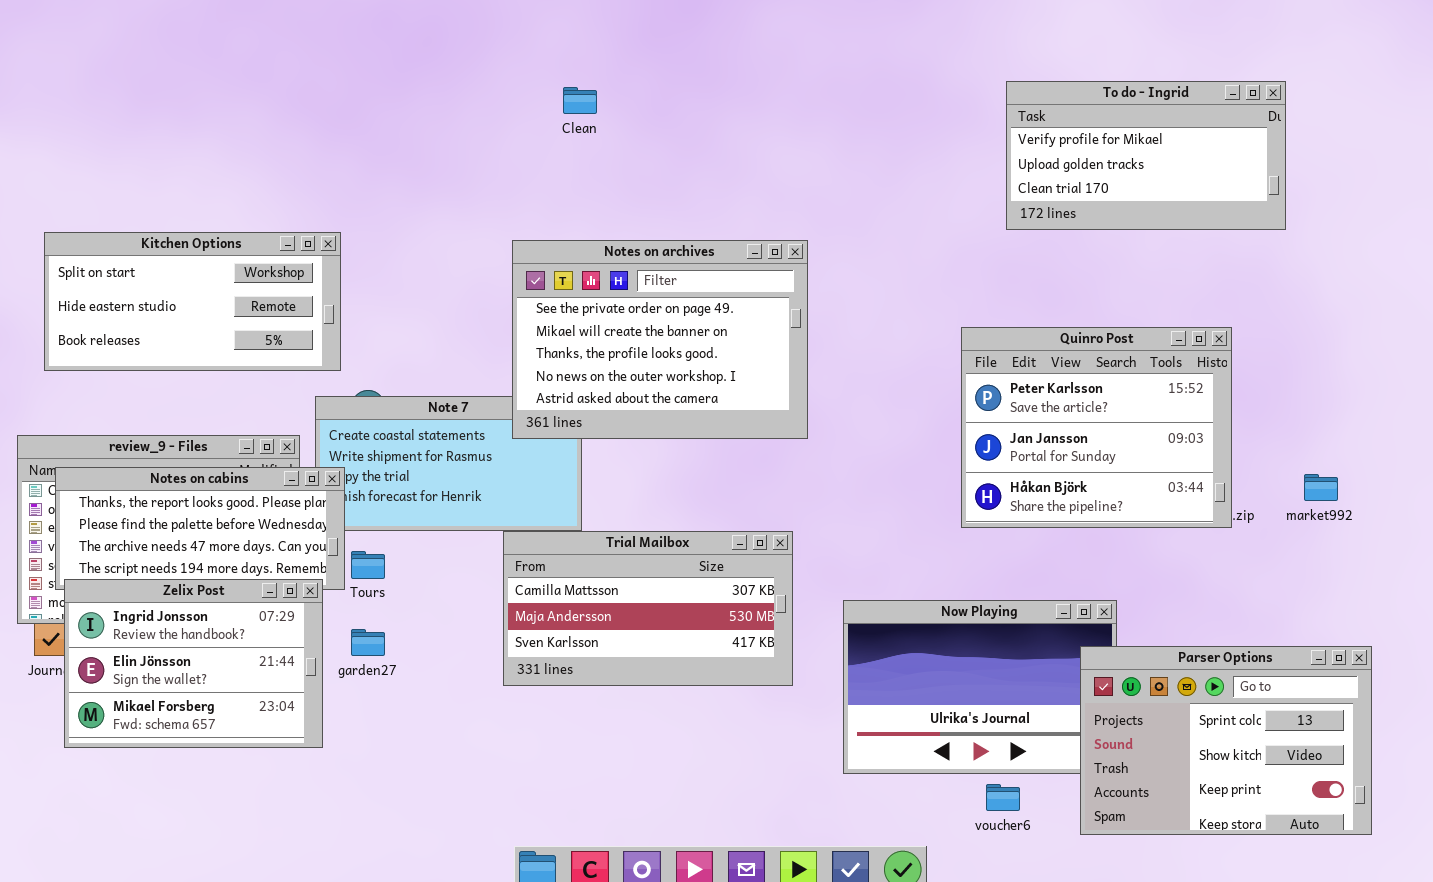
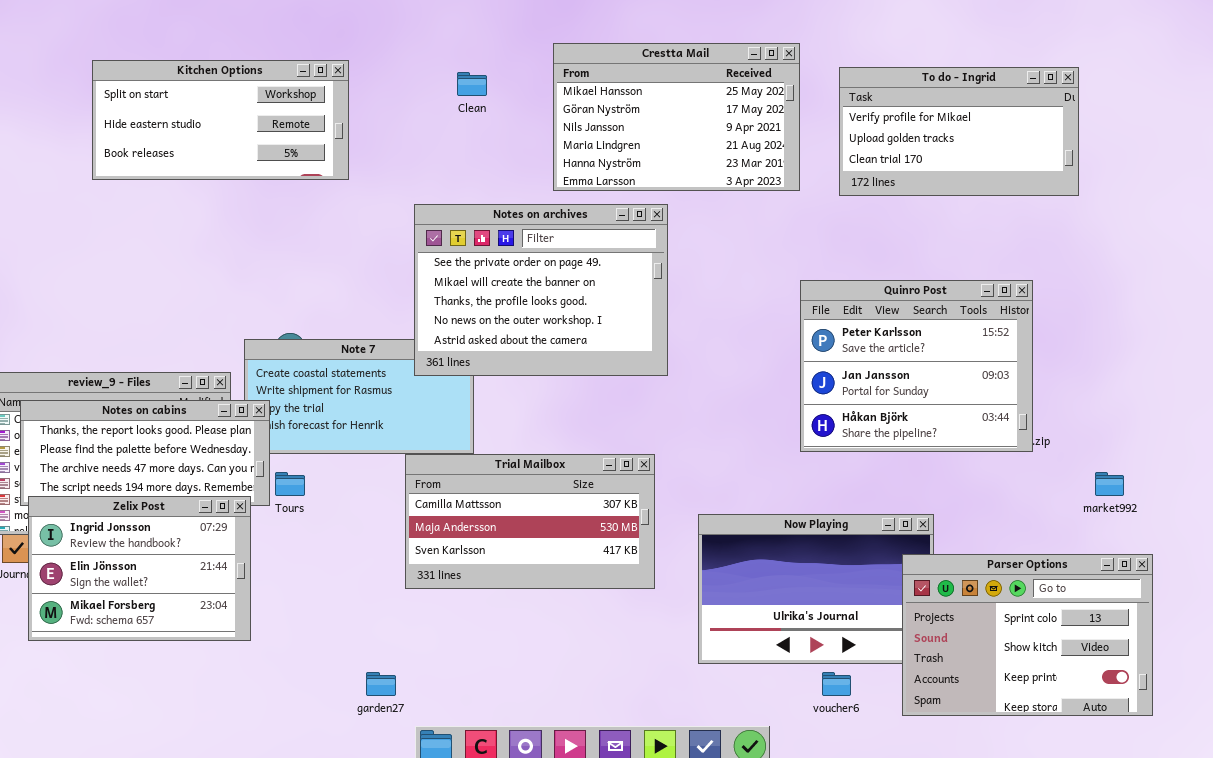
Crestta Mail: none -> [553,43,800,191], opened
Kitchen Options: [44,232,341,371] -> [92,60,349,180], moved
market992: [1304,474,1338,501] -> [1095,472,1124,496], moved
garden27: [351,629,385,656] -> [366,672,396,696], moved

